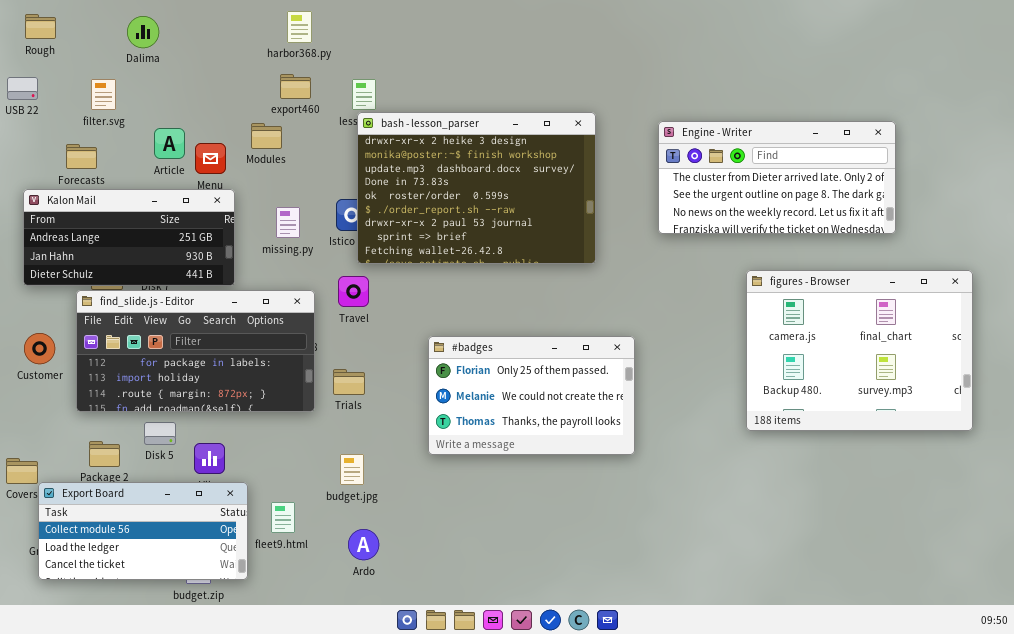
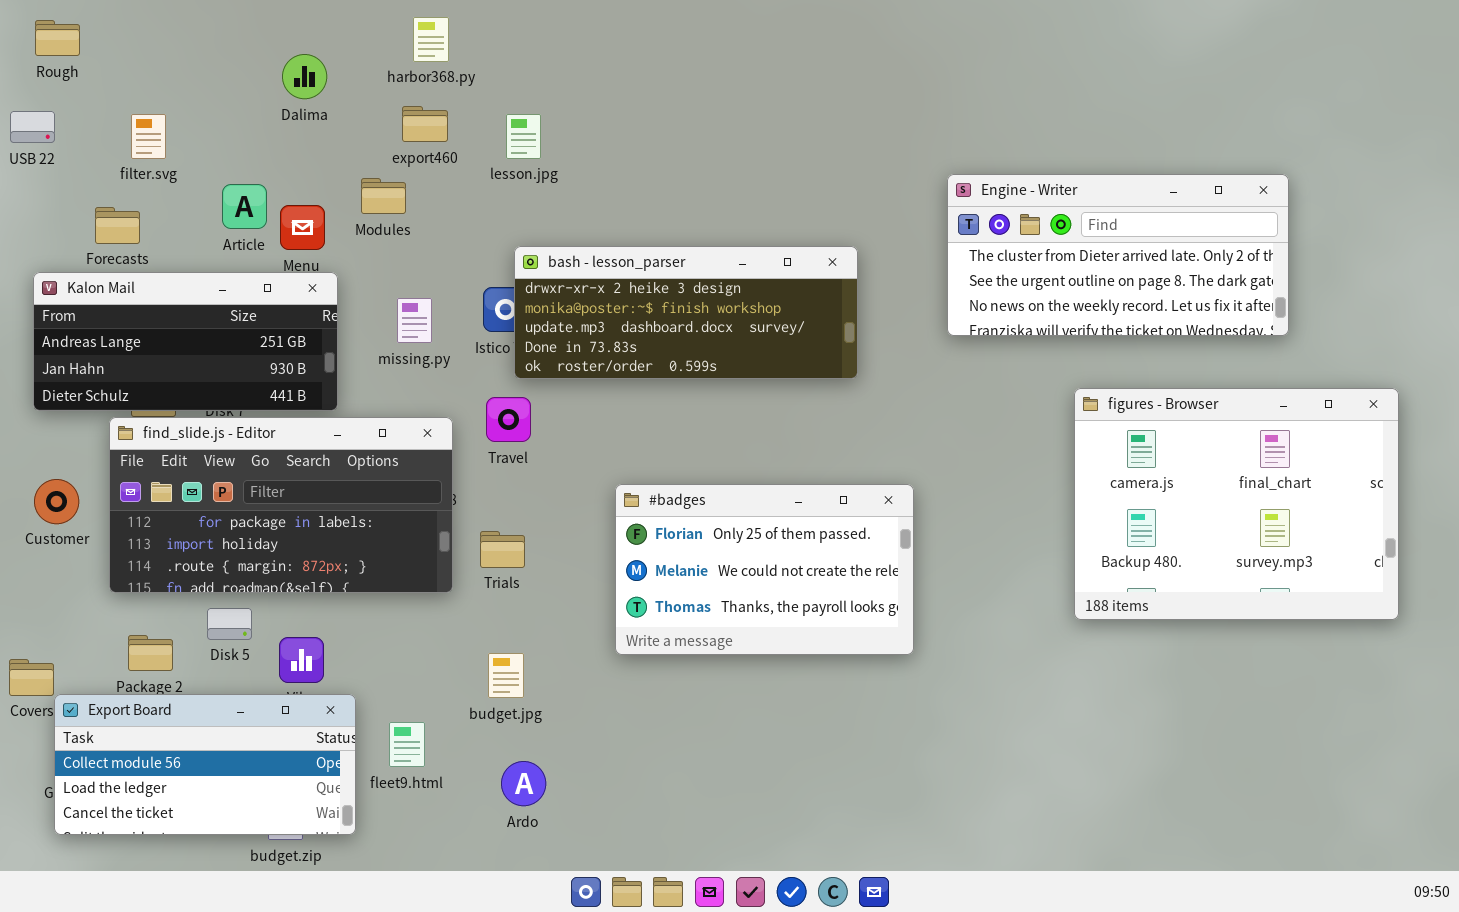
Dalima: [127,16,159,48] -> [282,54,327,99], moved
bash - lesson_parser: [357,112,596,264] -> [514,246,858,379], resized

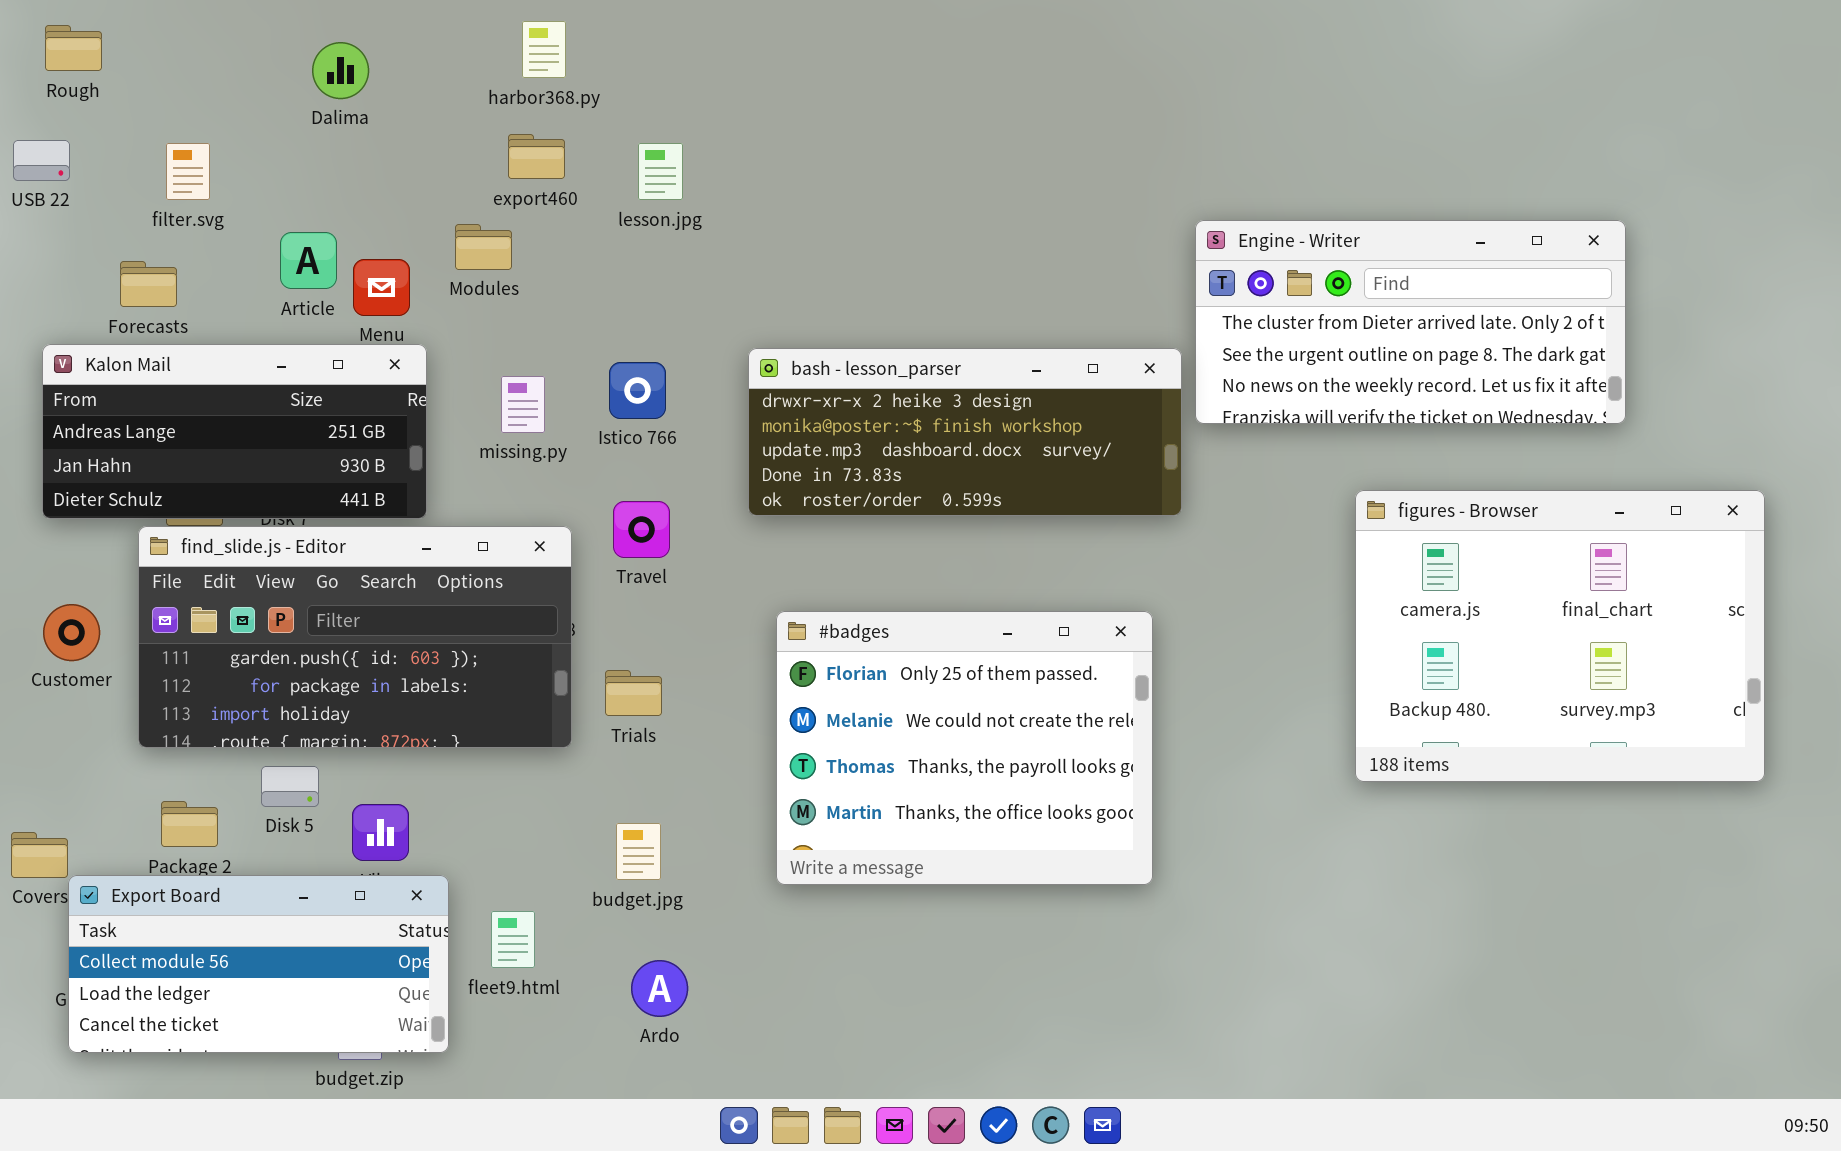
Dalima: [282,54,327,99] -> [312,42,369,99], moved
bash - lesson_parser: [514,246,858,379] -> [748,348,1182,516], moved
find_slide.js - Editor: [109,417,453,593] -> [138,526,572,748], scrolled up 1 row
#badges: [615,484,914,655] -> [776,611,1153,885], resized

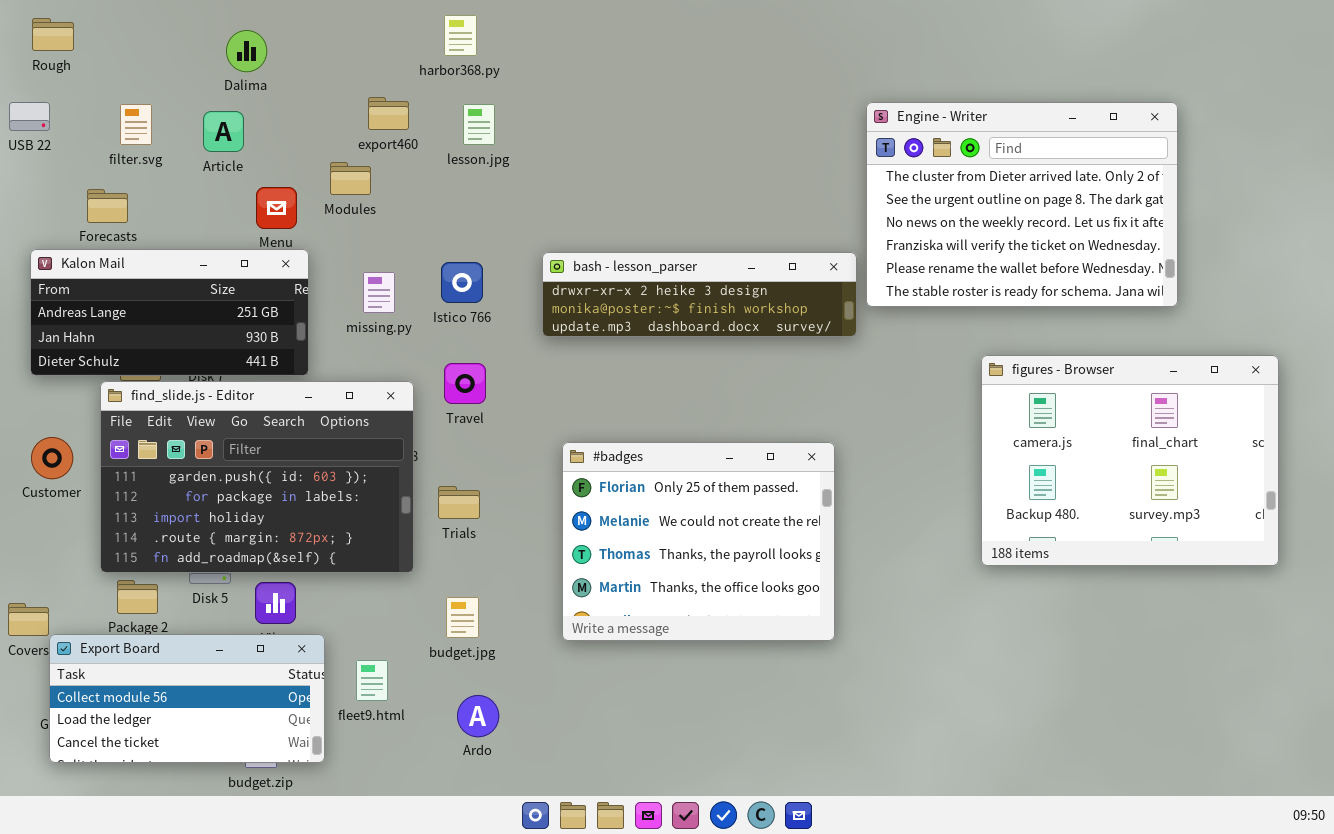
harbor368.py: [522,21,566,78] -> [444,15,477,56], moved
Engine - Writer: [1195,220,1626,424] -> [866,102,1178,307], resized
Article: [280,232,337,289] -> [203,111,244,152], moved
bash - lesson_parser: [748,348,1182,516] -> [542,252,857,337], resized
find_slide.js - Editor: [138,526,572,748] -> [100,381,414,573], resized

